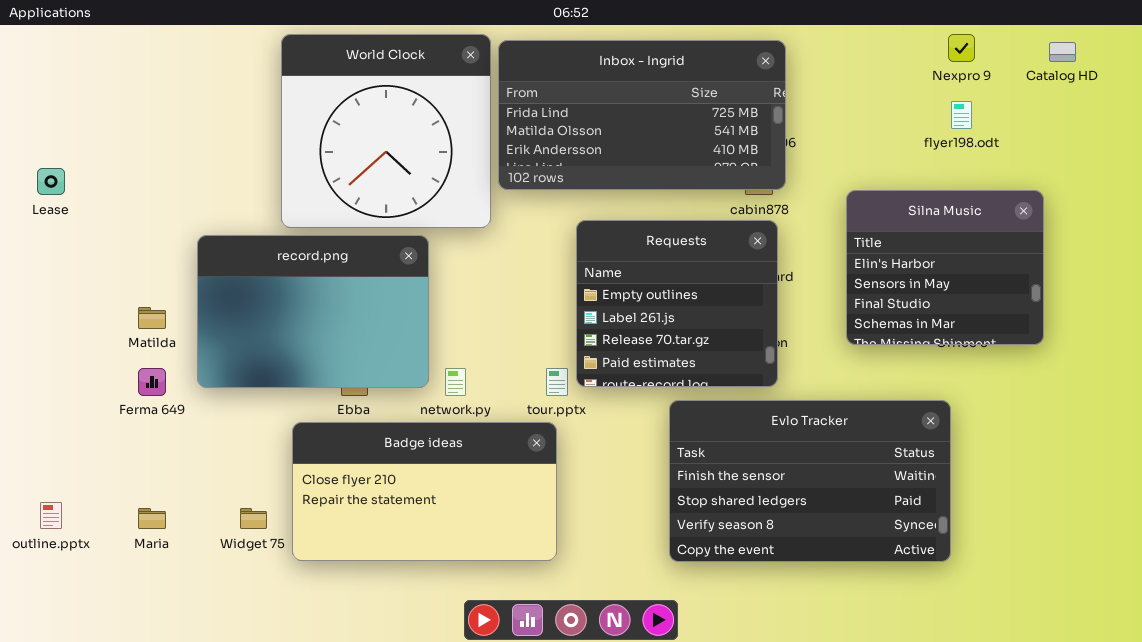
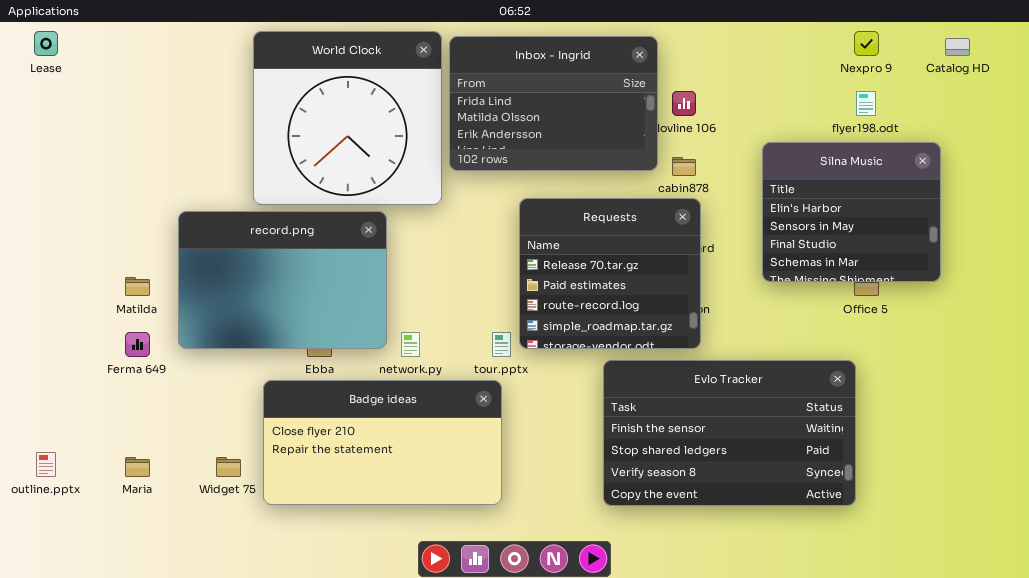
Inbox - Ingrid: [498,40,786,190] -> [449,36,658,171], resized
Lease: [37,168,65,195] -> [34,31,58,56], moved
Silna Music: [846,190,1044,345] -> [762,142,941,282], moved
Requests: [576,220,778,387] -> [519,198,701,349], scrolled down 2 rows

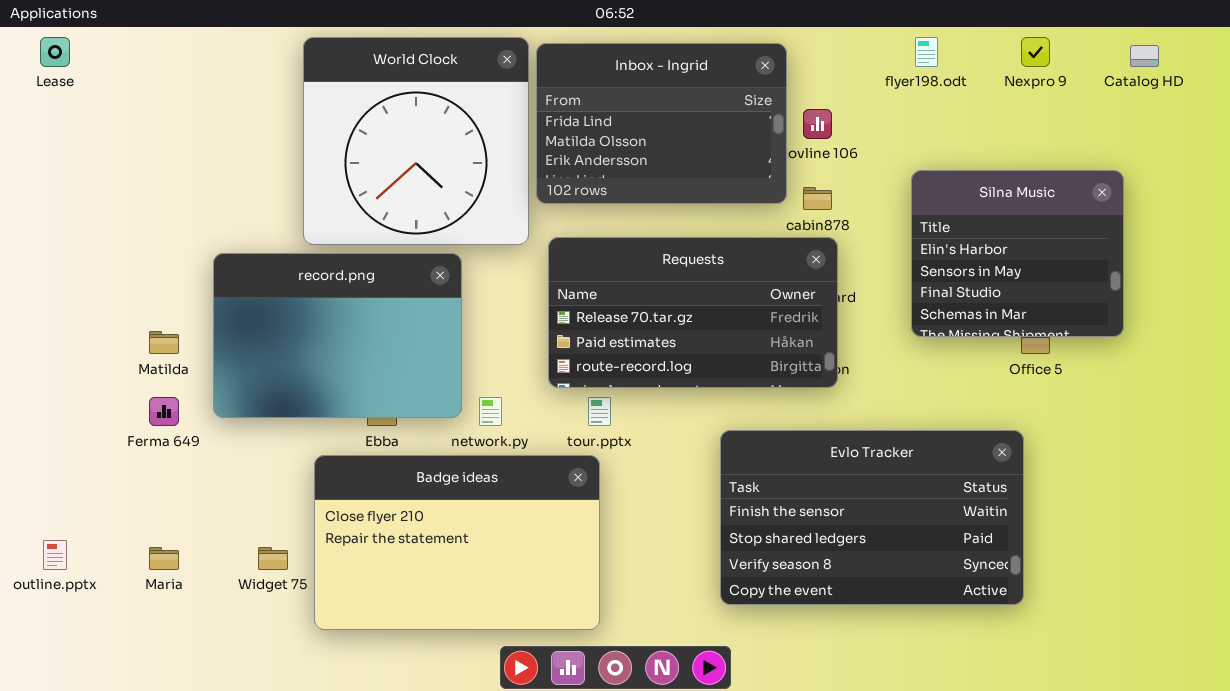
flyer198.odt: [856,91,876,116] -> [915,37,938,67], moved
Requests: [519,198,701,349] -> [548,237,838,388], resized
Badge ideas: [263,380,502,505] -> [314,455,600,630], resized

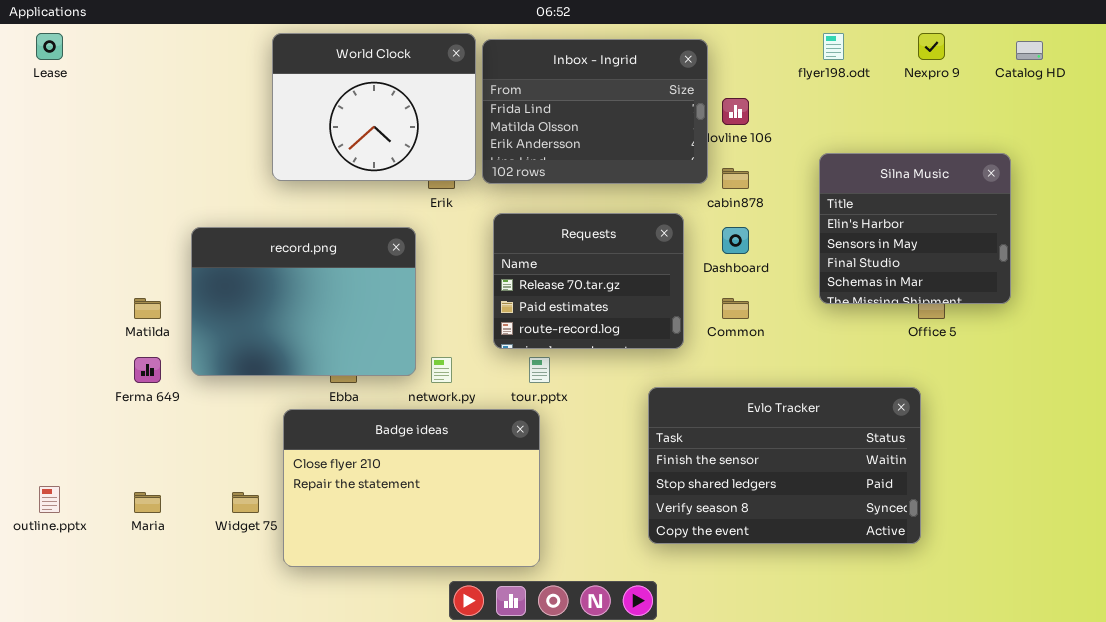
World Clock: [303,37,529,245] -> [272,33,476,181], resized
Requests: [548,237,838,388] -> [493,213,684,349], resized

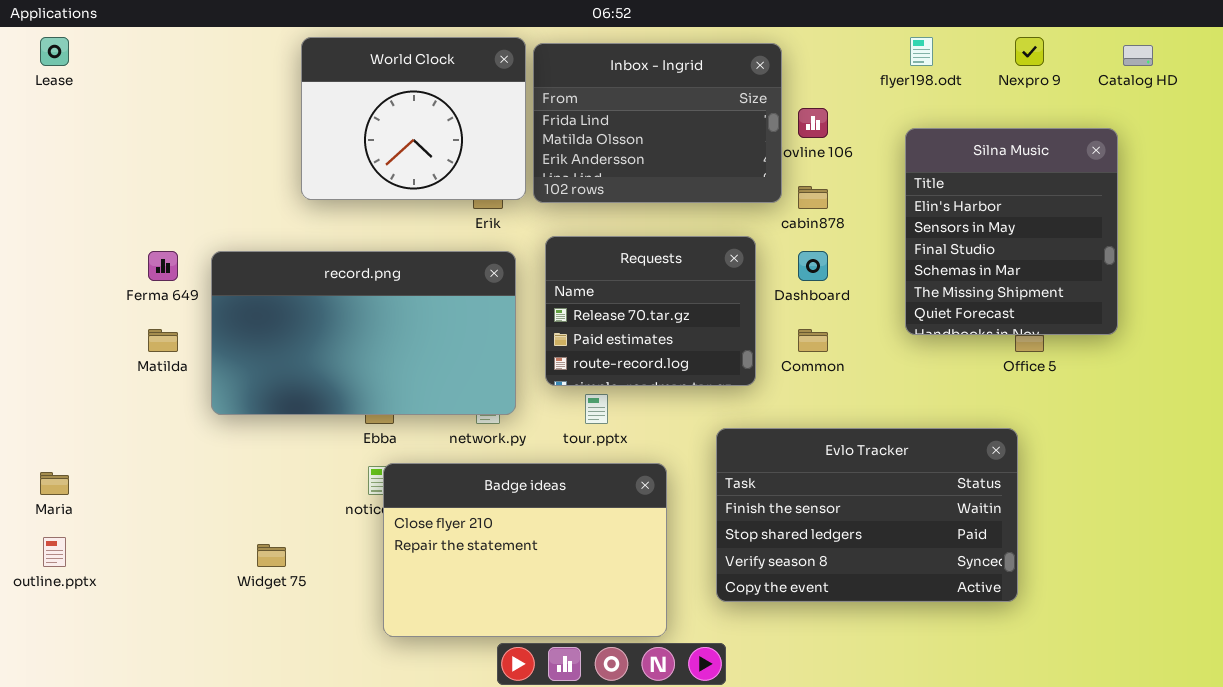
Silna Music: [819,153,1011,304] -> [905,128,1118,335], resized
record.png: [191,227,416,376] -> [211,251,516,415], resized
Ferma 649: [134,357,161,383] -> [148,251,178,281], moved
Badge ideas: [283,409,540,567] -> [383,463,667,637], moved
Maria: [134,492,161,513] -> [40,472,69,495], moved

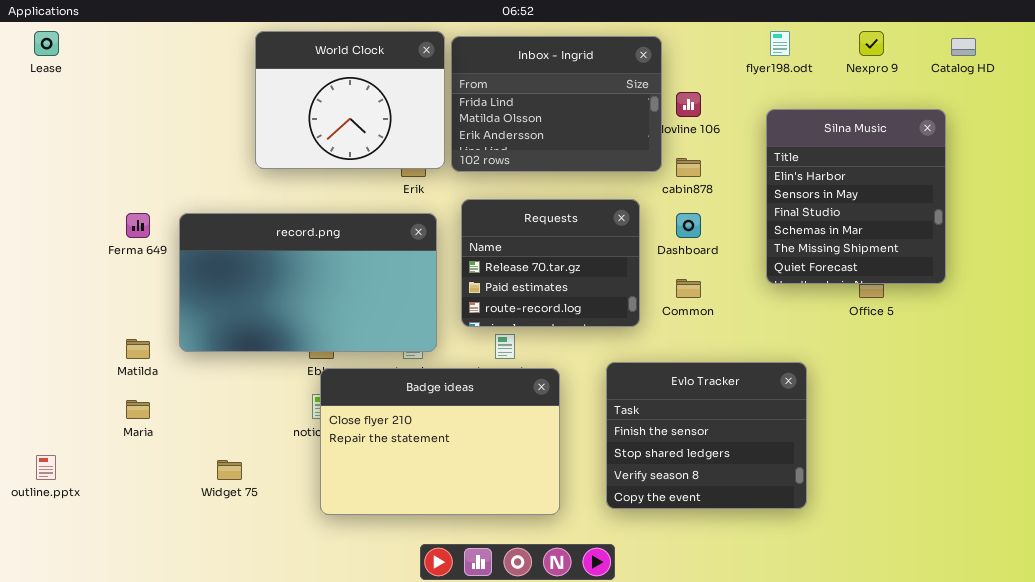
Matilda: [148,329,178,352] -> [126,339,150,359], moved
Evlo Tracker: [716,428,1018,602] -> [606,362,807,509], resized
Badge ideas: [383,463,667,637] -> [320,368,560,515], moved
Maria: [40,472,69,495] -> [126,400,150,419], moved

